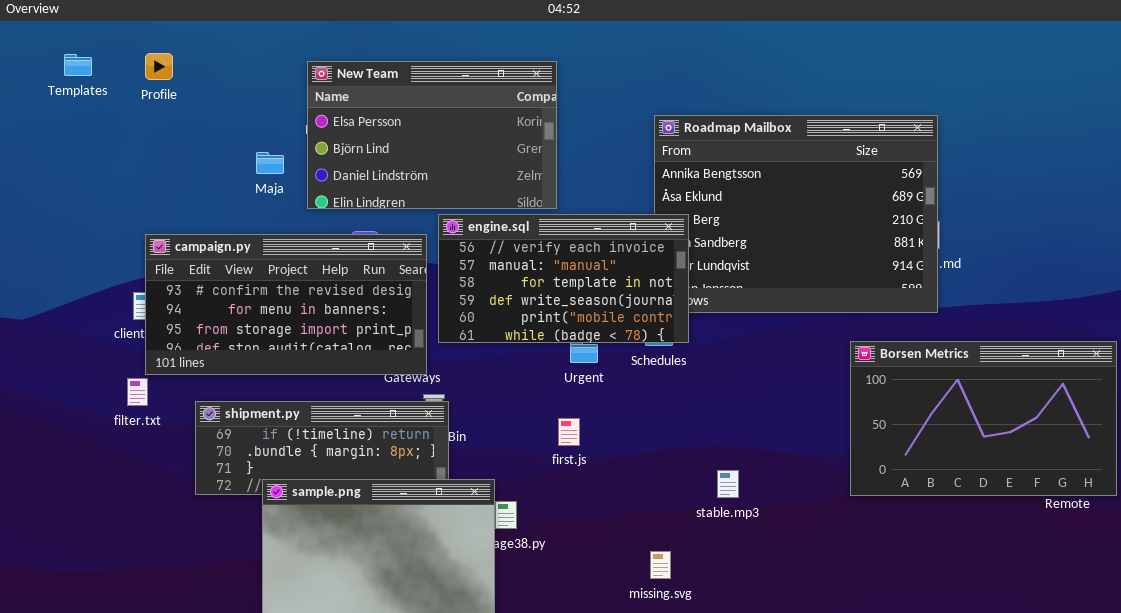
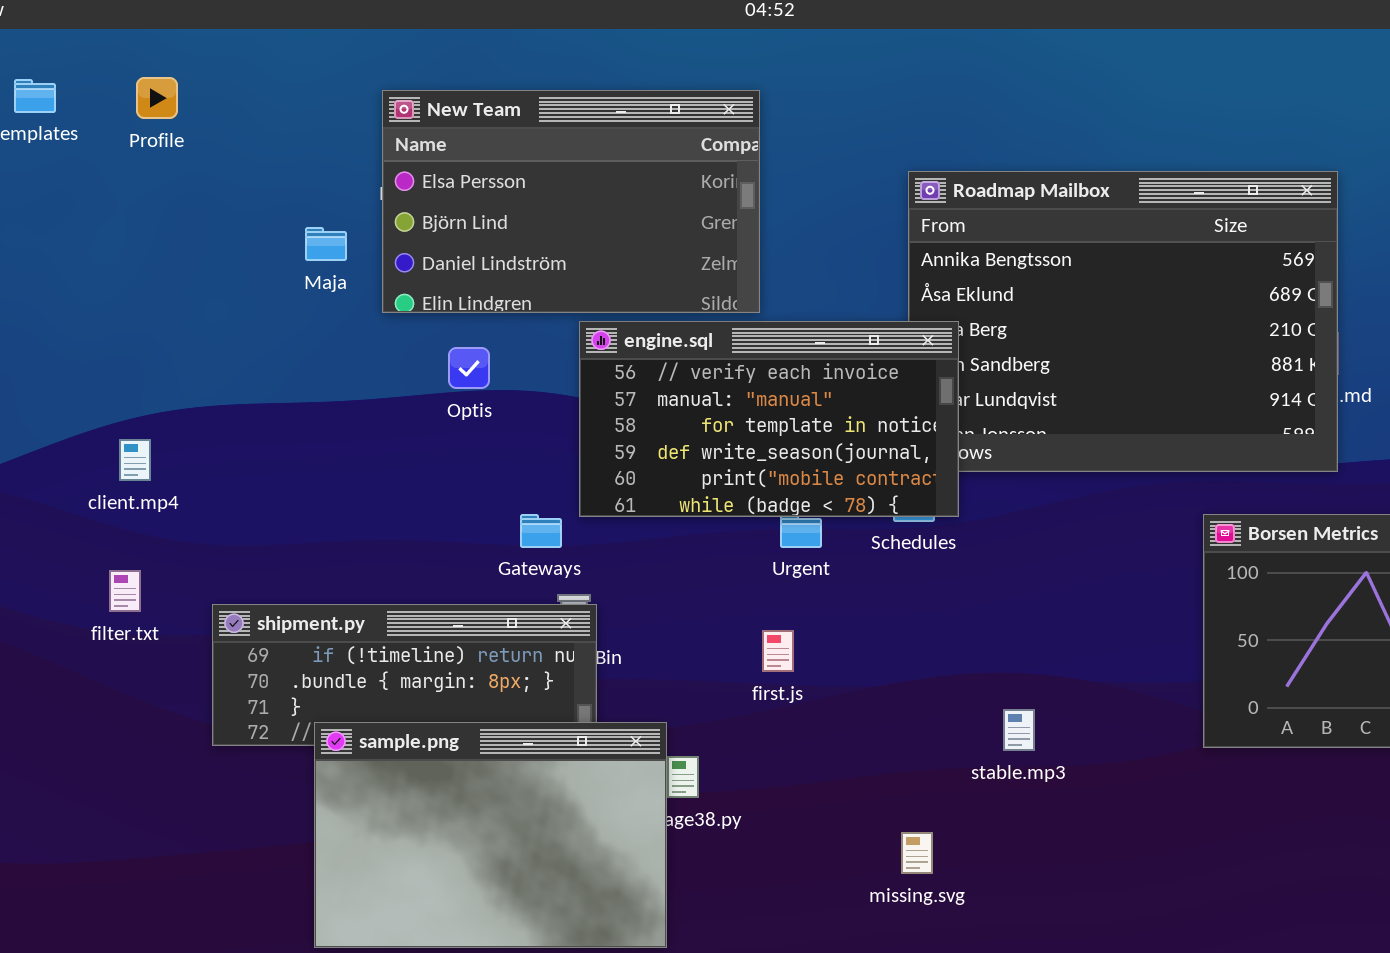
campaign.py: [145,234,427,375] -> none, closed

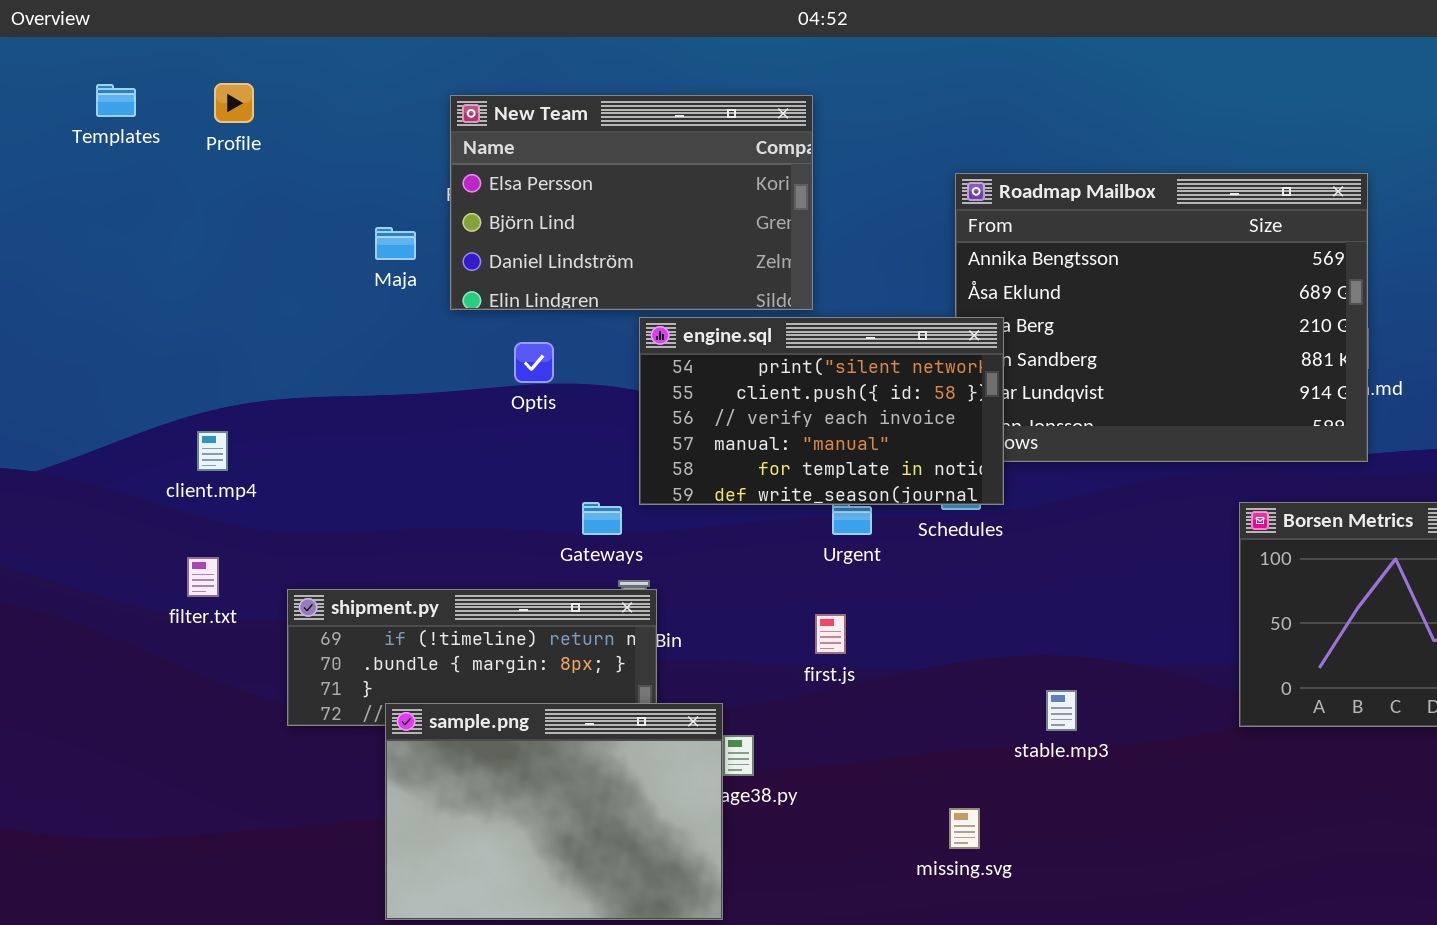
engine.sql: [579,321,959,517] -> [639,317,1004,505], scrolled up 2 rows

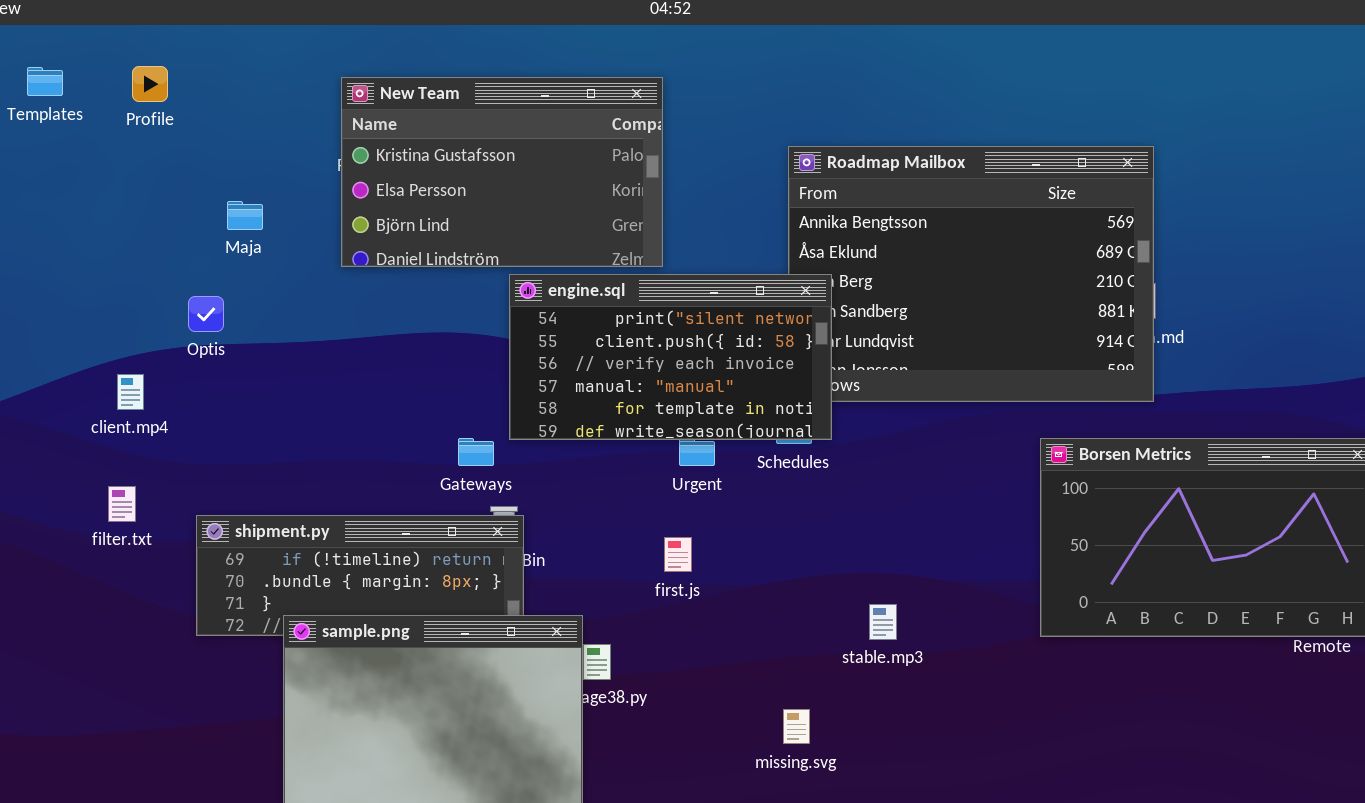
New Team: [450,95,813,310] -> [341,77,663,267], scrolled up 1 row
Maja: [375,227,416,260] -> [227,201,263,230], moved
Optis: [514,342,554,383] -> [188,296,224,332], moved

